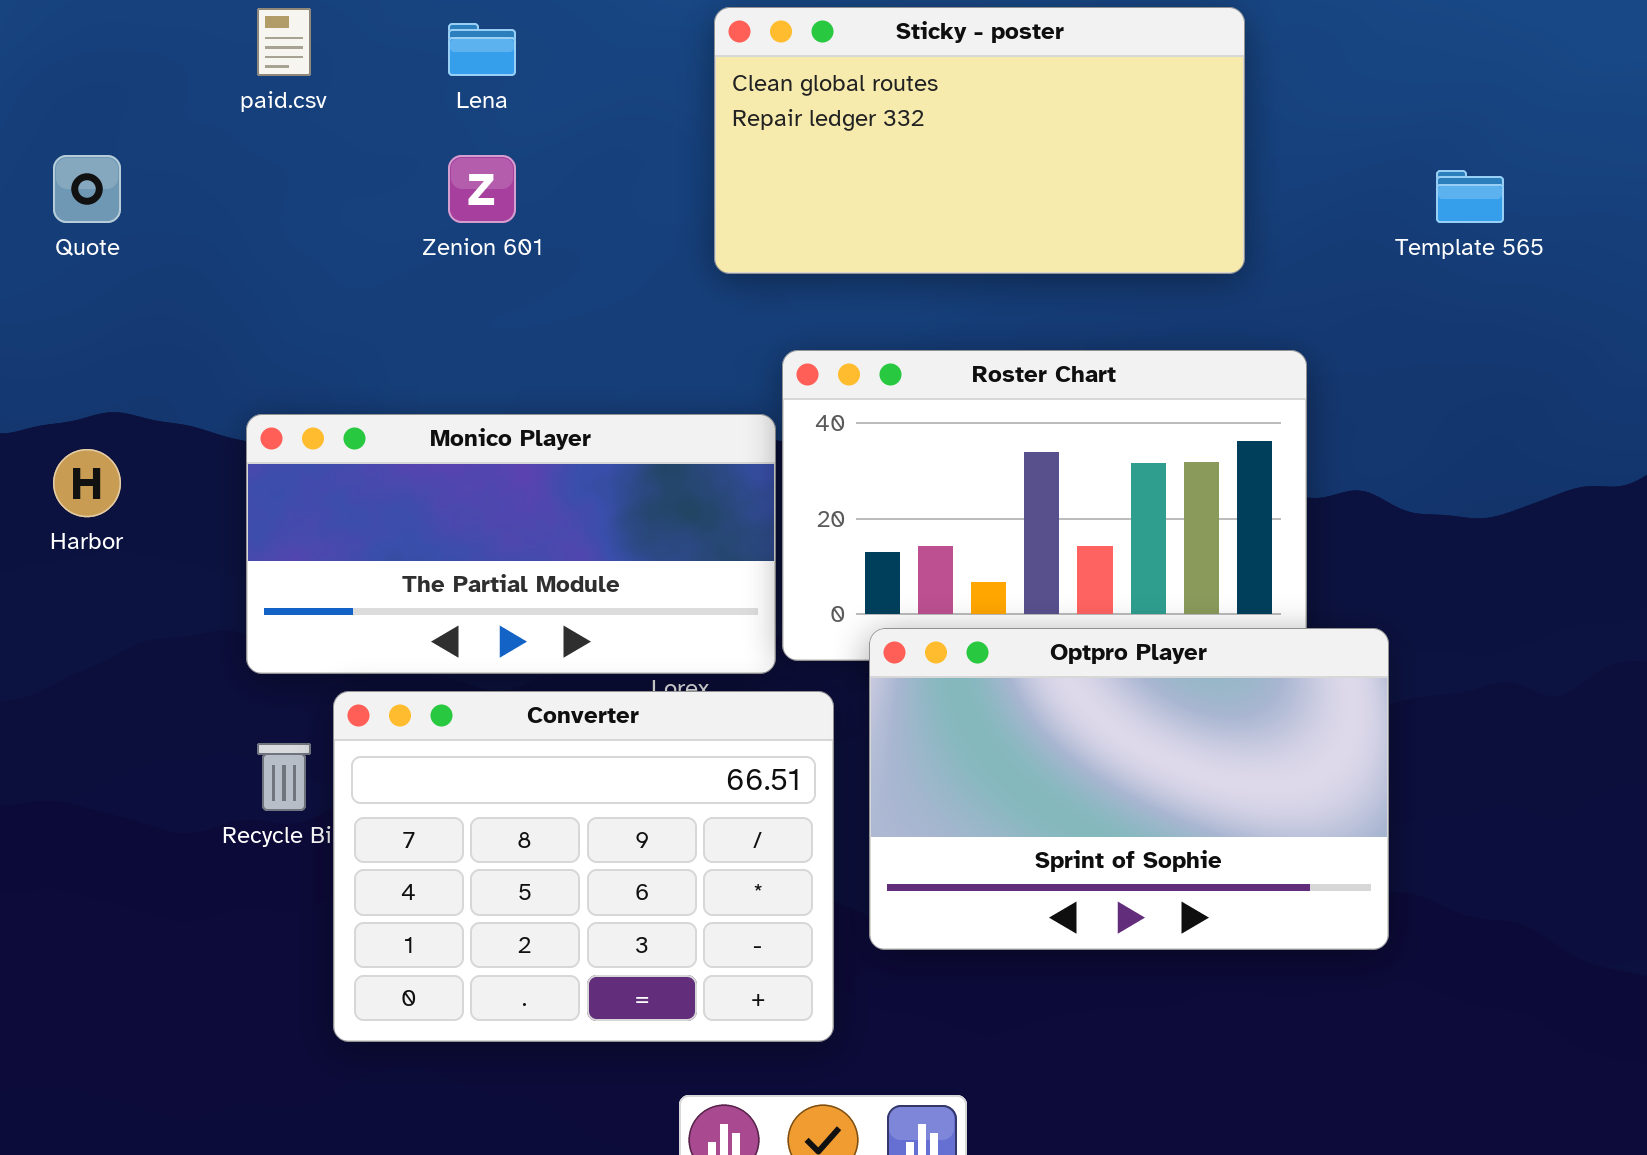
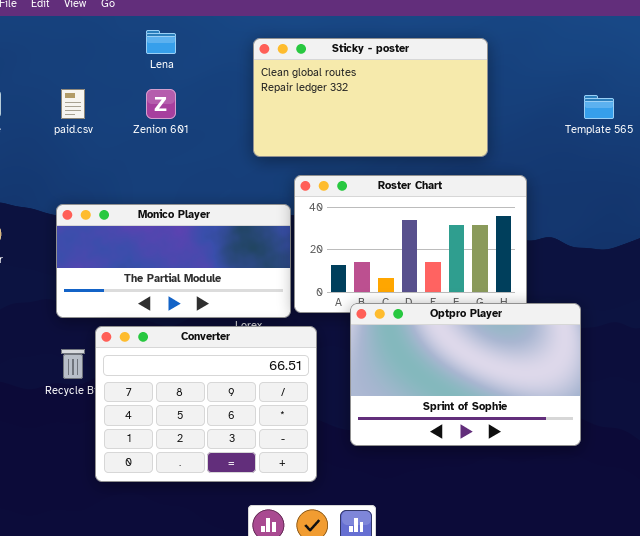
Sticky - poster: [714,7,1245,274] -> [253,38,488,157], moved
paid.csv: [257,8,311,76] -> [61,89,85,119], moved
Optpro Player: [869,628,1389,950] -> [350,303,581,446], moved

